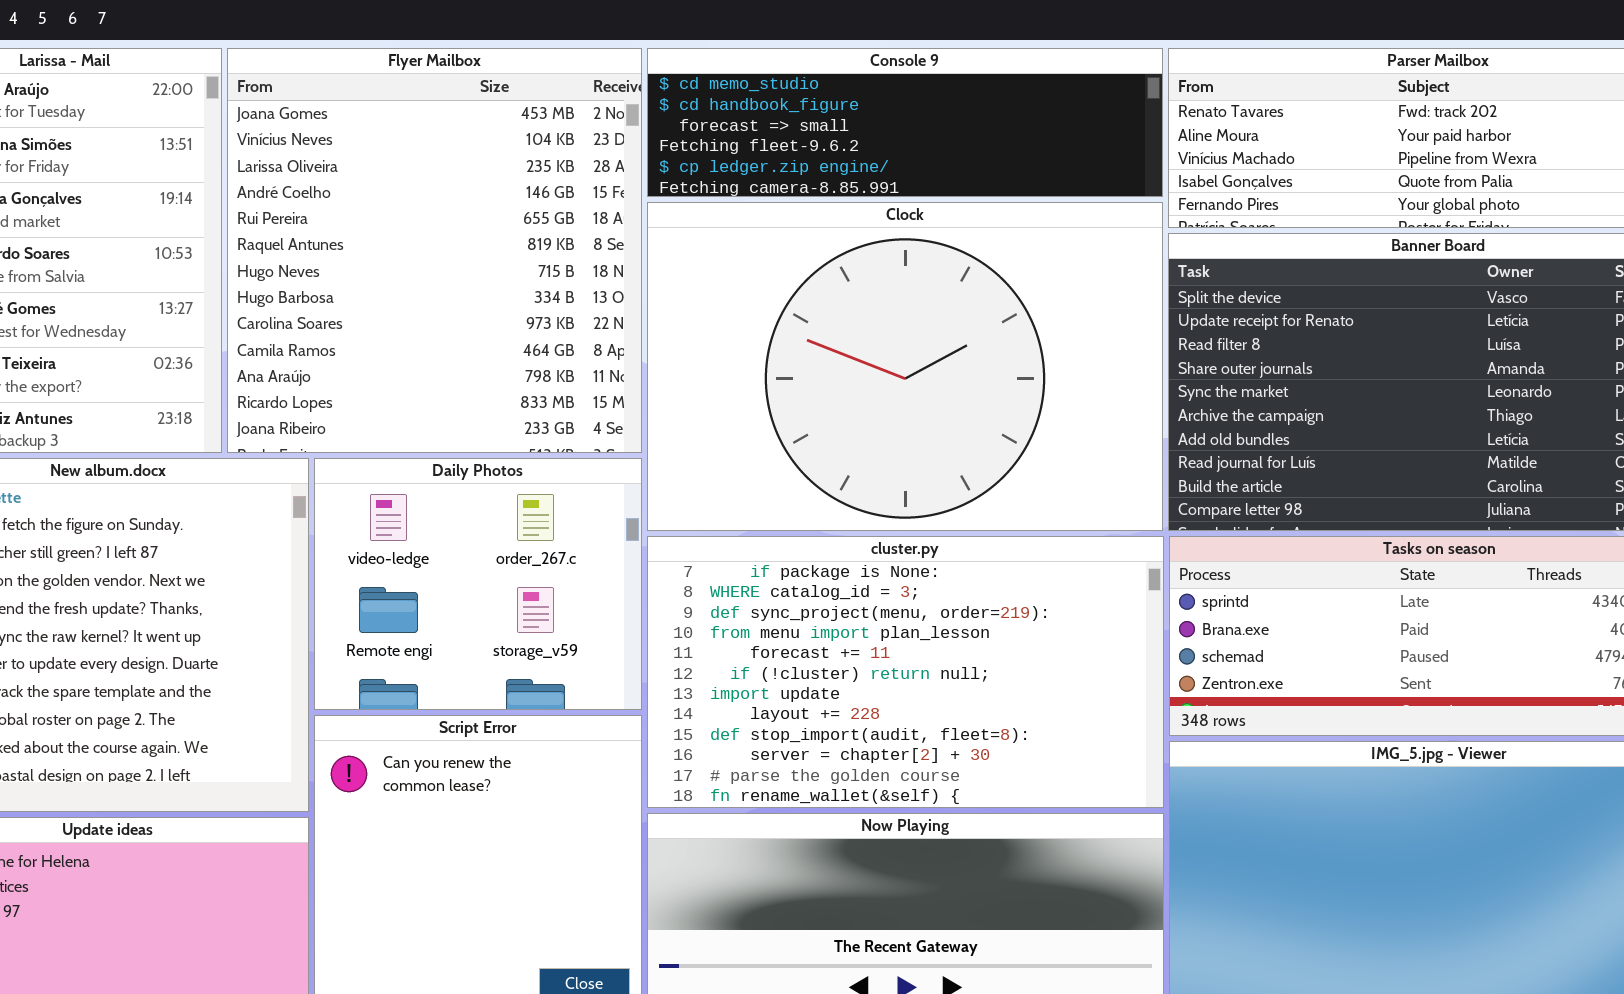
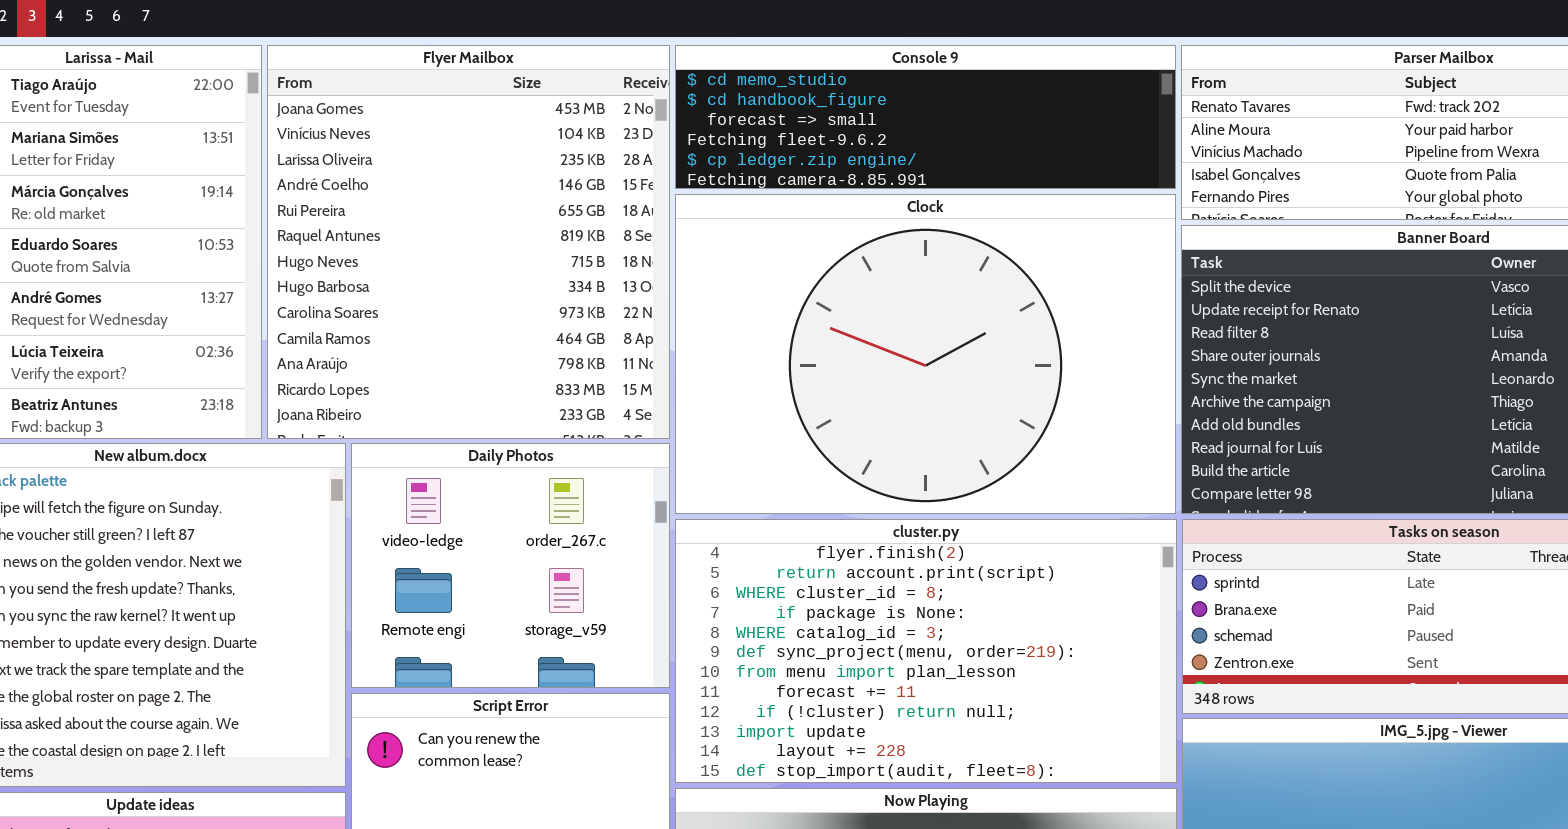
cluster.py: [647,536,1164,808] -> [675,519,1177,783], scrolled up 3 rows

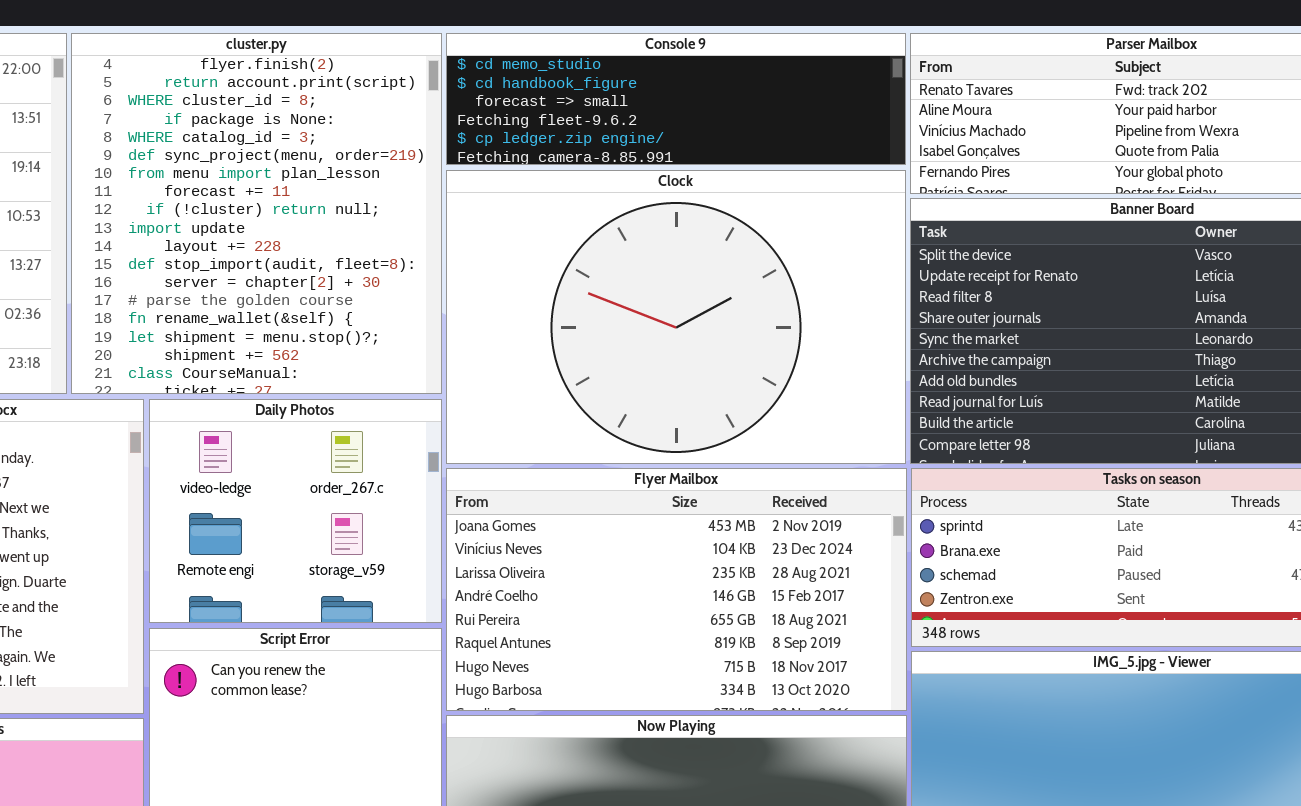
Flyer Mailbox: [267,45,670,439] -> [446,468,907,711], moved, resized
cluster.py: [675,519,1177,783] -> [71,33,442,394], moved, resized

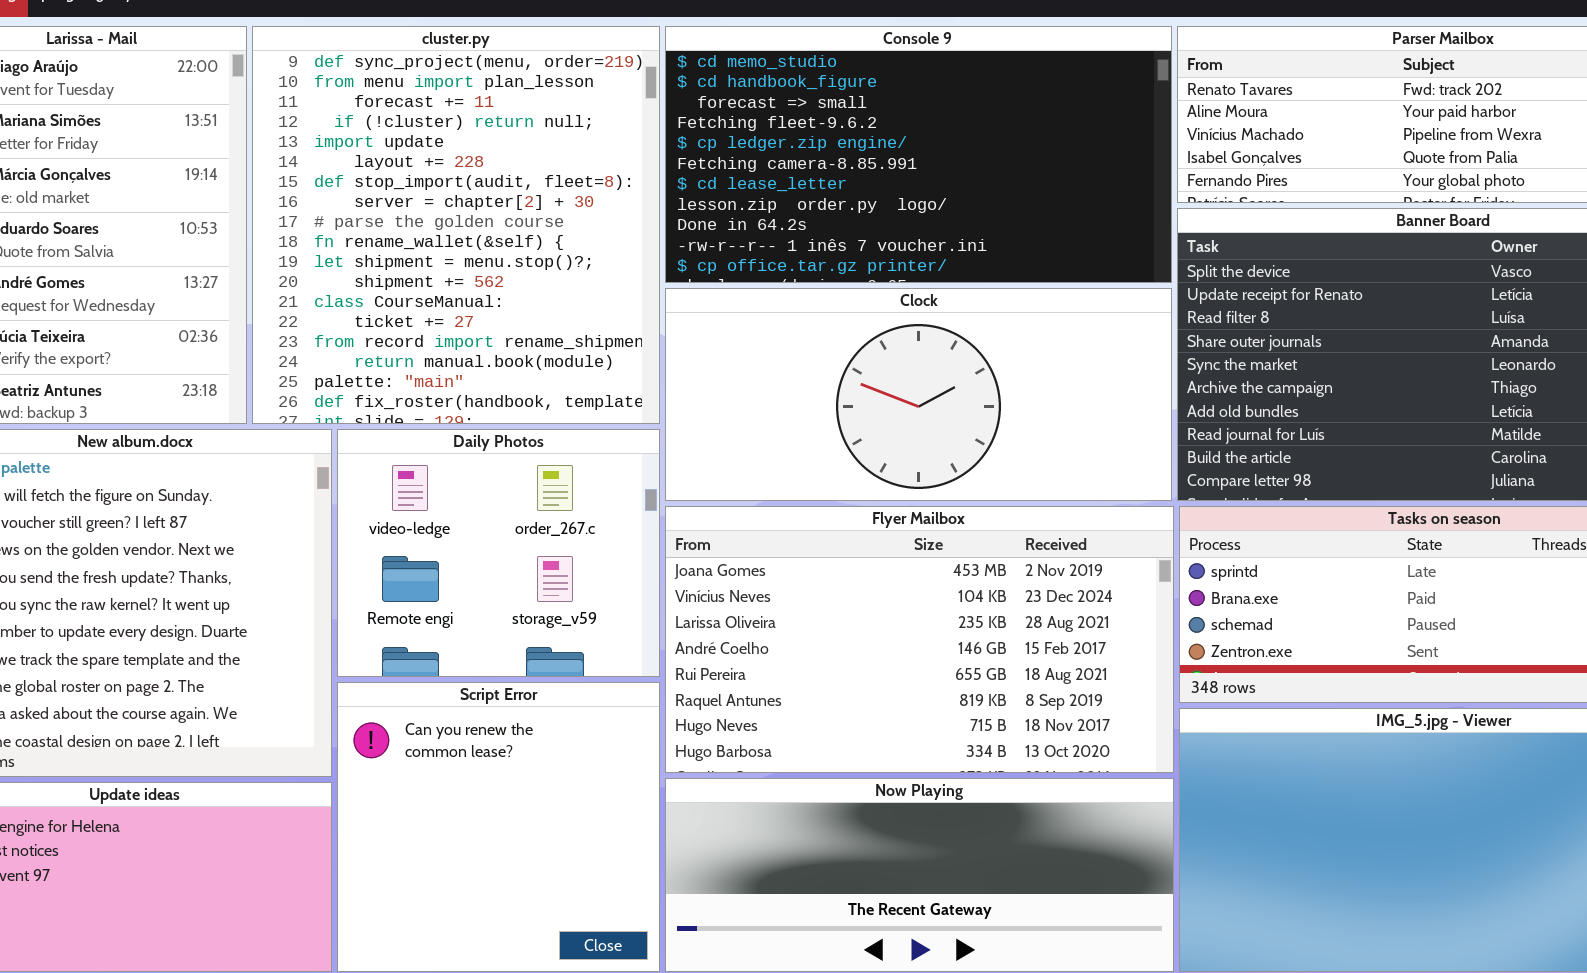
cluster.py: [71,33,442,394] -> [252,26,660,424], scrolled down 5 rows
Console 9: [446,33,906,165] -> [665,26,1172,283], resized
Clock: [446,170,906,464] -> [665,288,1172,501], resized

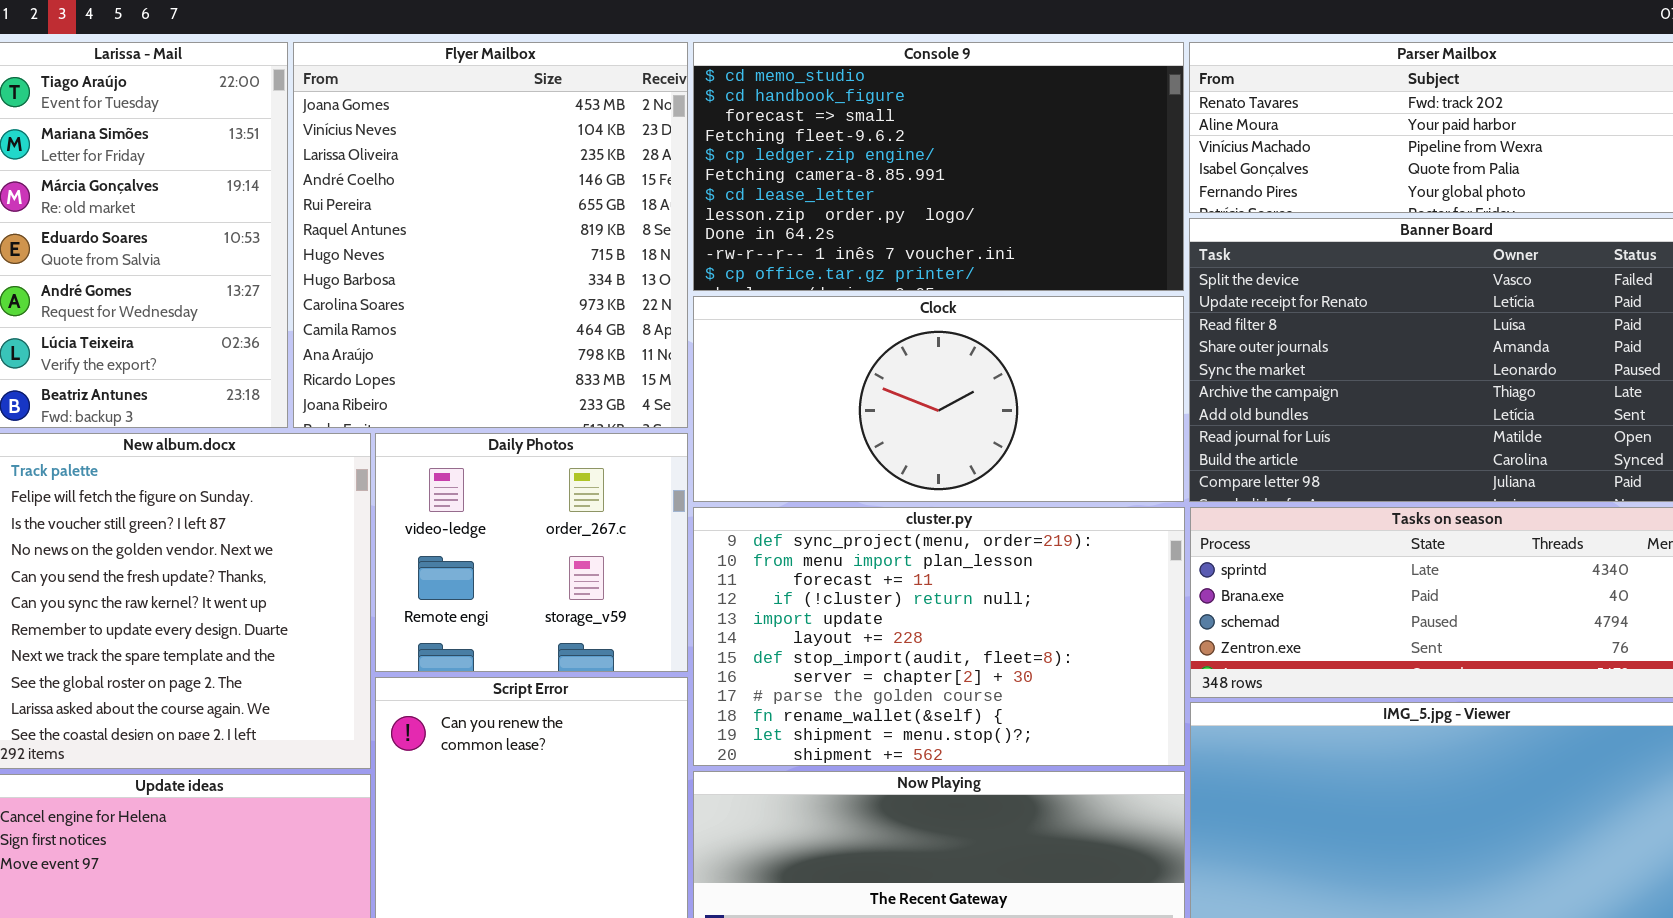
cluster.py: [252,26,660,424] -> [693,507,1185,766], moved, resized
Flyer Mailbox: [665,506,1174,773] -> [293,42,688,428], moved, resized

